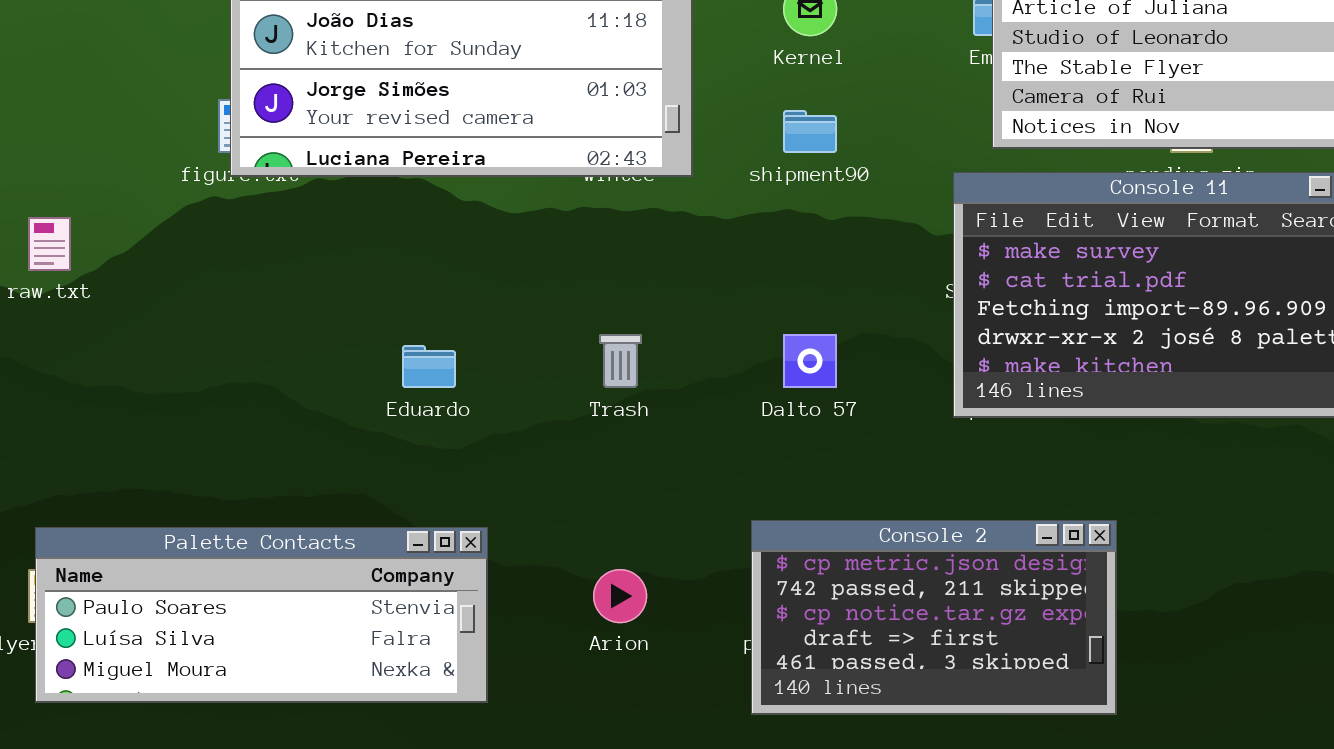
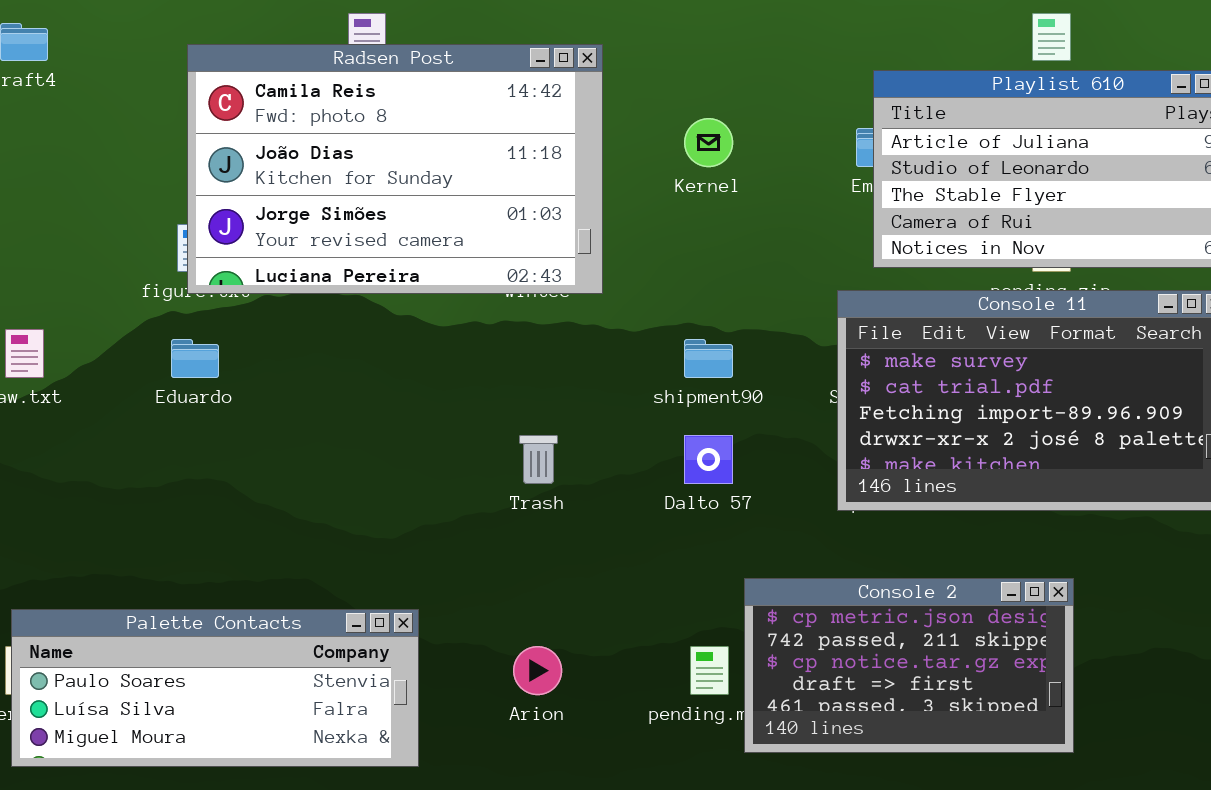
shipment90: [783,110,837,153] -> [684,339,733,378], moved
Eduardo: [402,345,456,388] -> [171,339,219,378], moved
Console 2: [751,520,1117,715] -> [744,578,1074,753], moved

